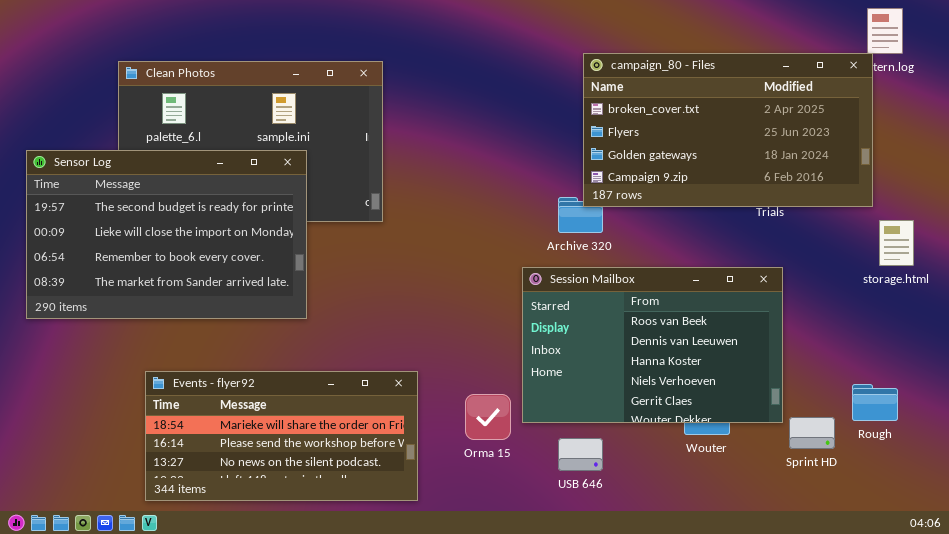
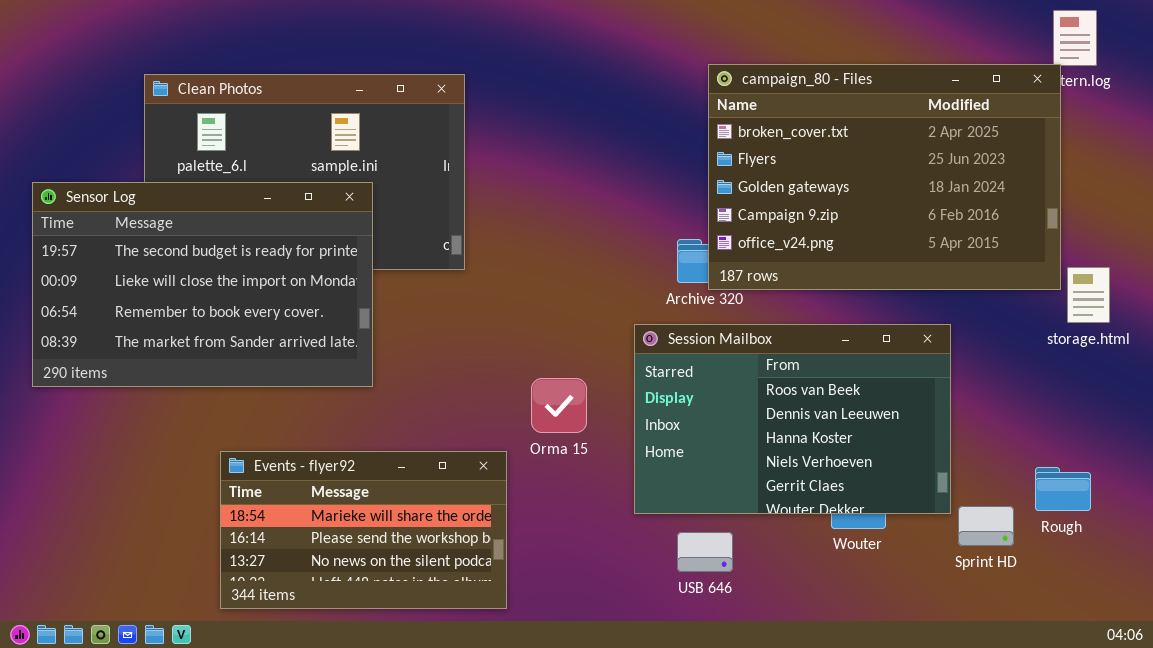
campaign_80 - Files: [583,53,873,207] -> [708,64,1061,290], resized
Events - flyer92: [145,371,418,501] -> [220,451,507,609], resized
Orma 15: [465,394,511,440] -> [531,378,587,433], moved

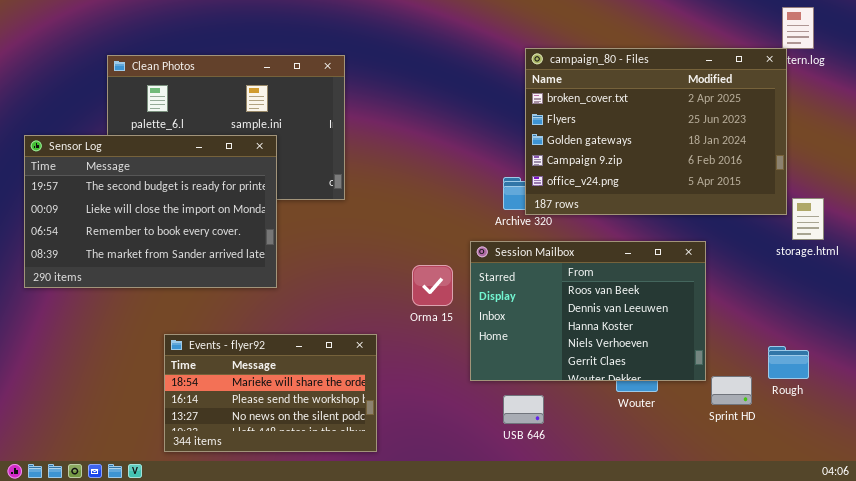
Orma 15: [531,378,587,433] -> [412,265,453,306], moved

